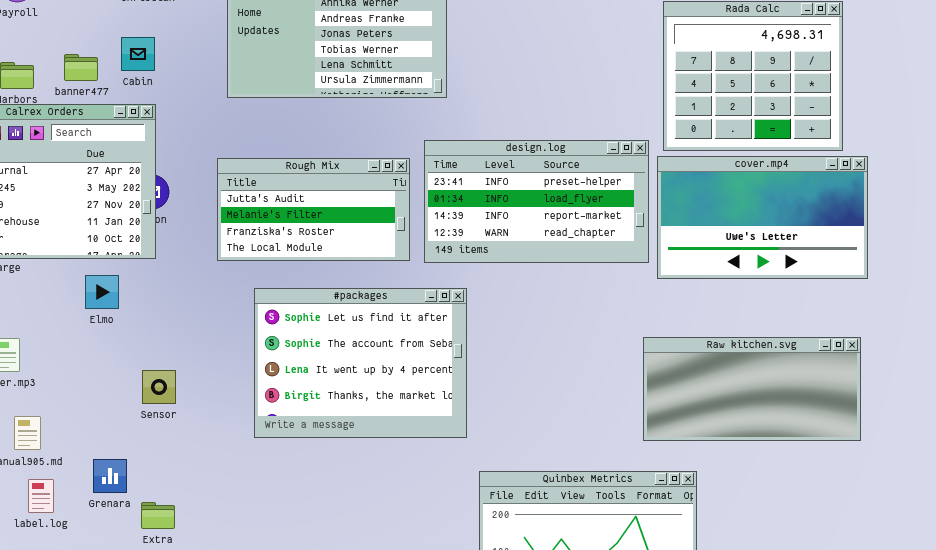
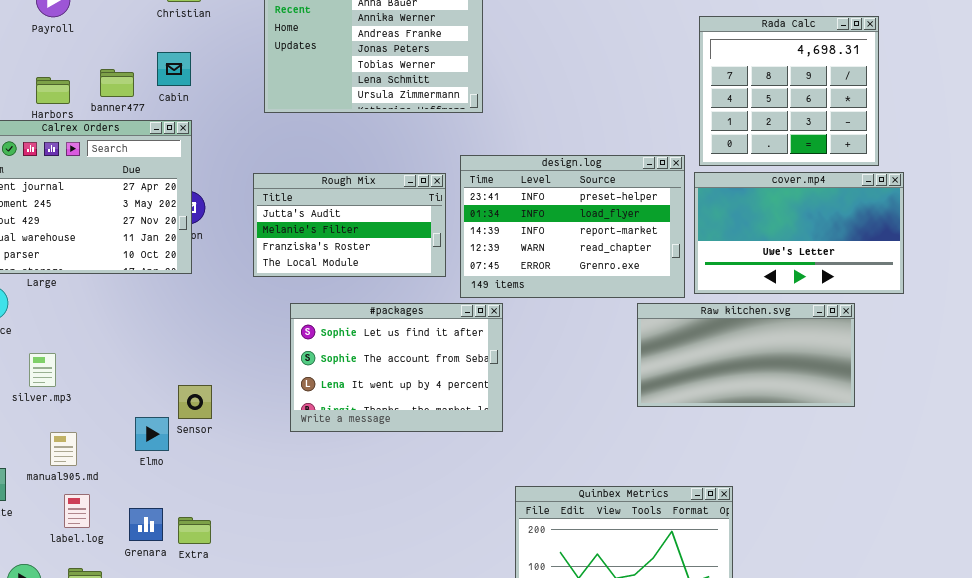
design.log: [424,140,649,263] -> [460,155,685,298], resized
Elmo: [85,275,119,309] -> [135,417,169,451], moved
#packages: [254,288,467,438] -> [290,303,503,432], resized
Raw kitchen.svg: [643,337,861,441] -> [637,303,855,407], moved
Grenara: [93,459,127,493] -> [129,508,163,541], moved

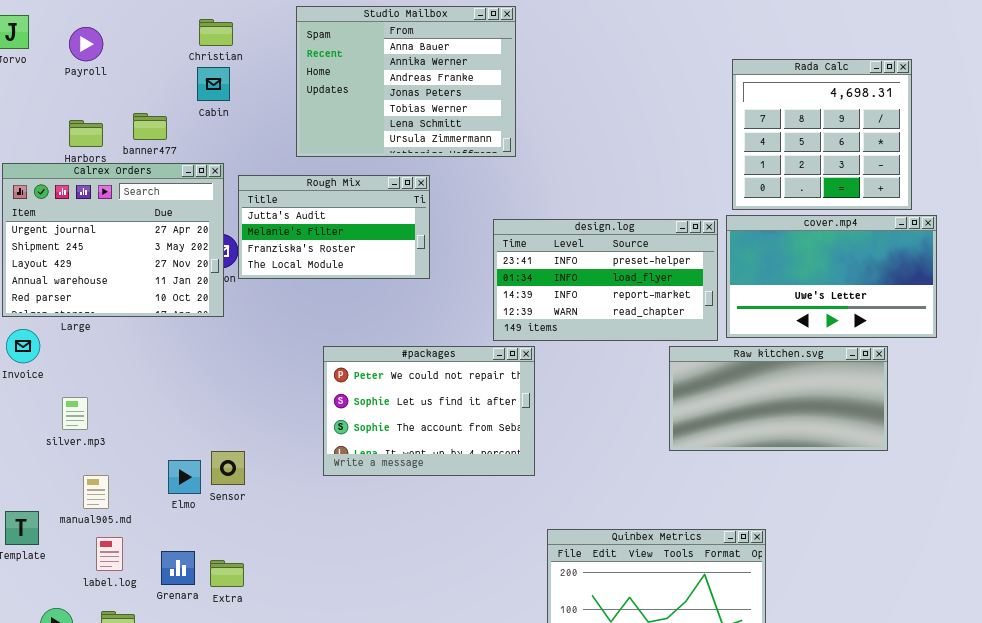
Cabin: [157,52,191,86] -> [197,67,230,101], moved
design.log: [460,155,685,298] -> [493,219,718,341], resized
Rough Mix: [253,173,446,277] -> [238,175,430,279], moved
#packages: [290,303,503,432] -> [323,346,535,476], scrolled up 1 row
Sensor: [178,385,212,419] -> [211,451,245,485], moved

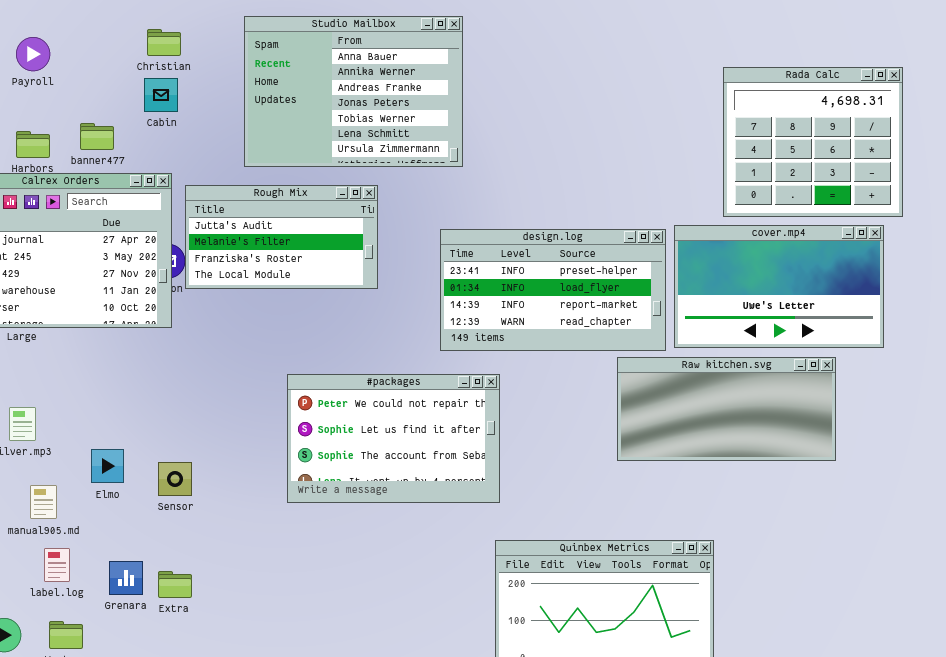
Rada Calc: [732,59,912,210] -> [723,67,903,217], moved
#packages: [323,346,535,476] -> [287,374,500,503], moved
Elmo: [168,460,201,494] -> [91,449,124,483], moved

